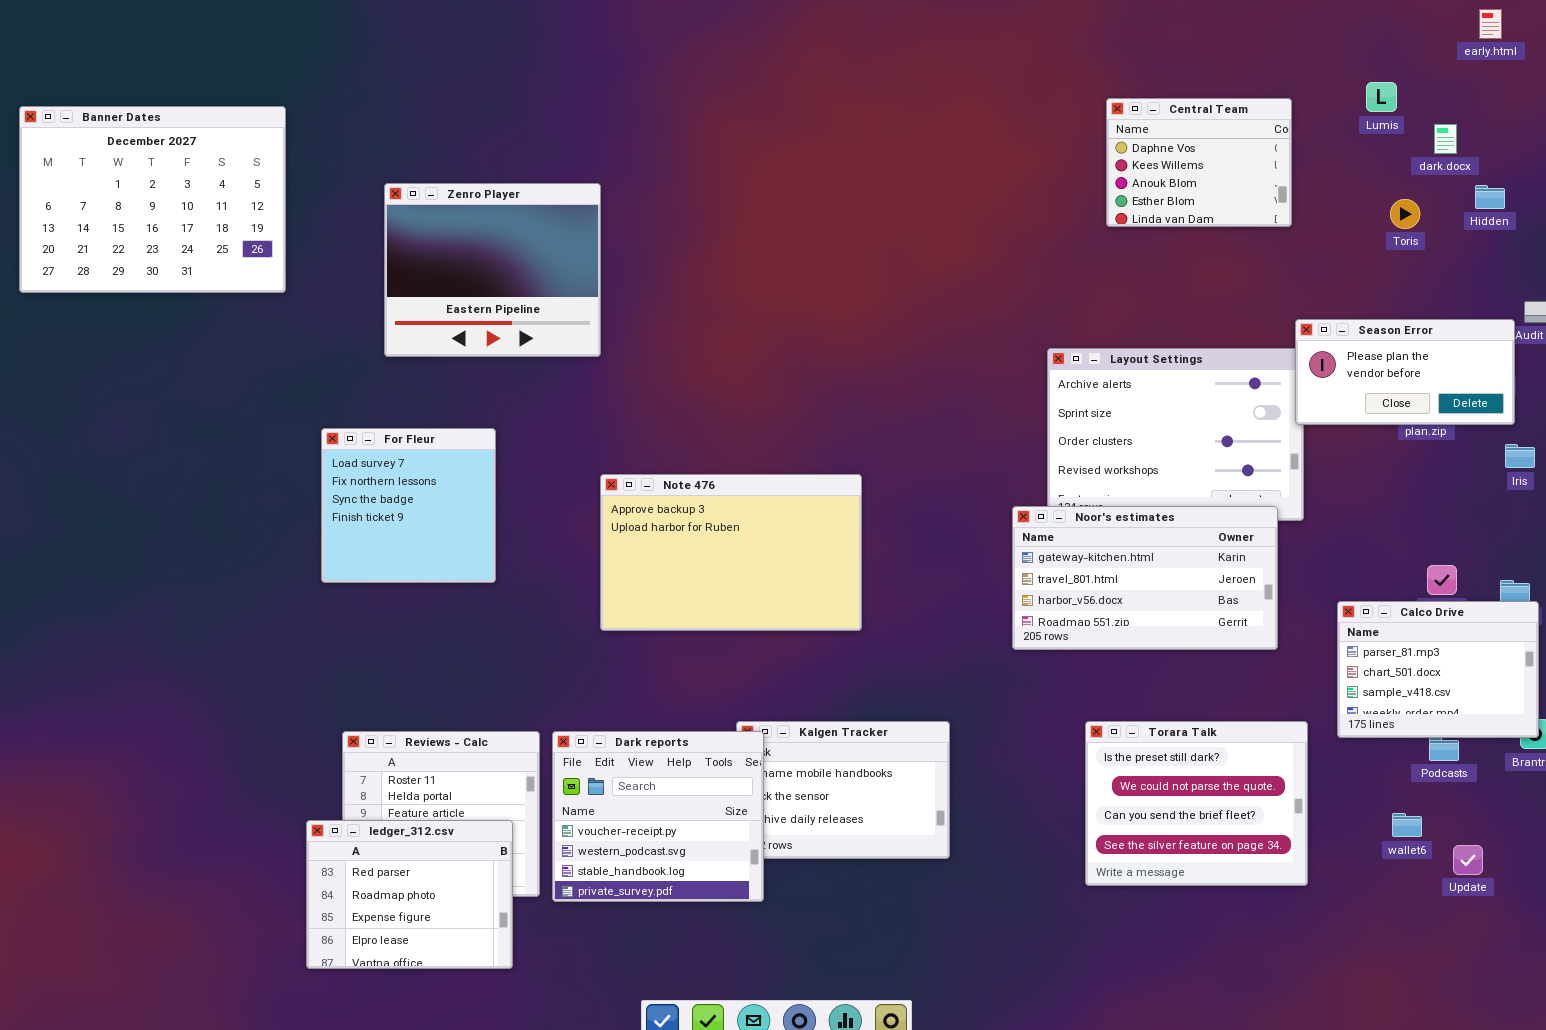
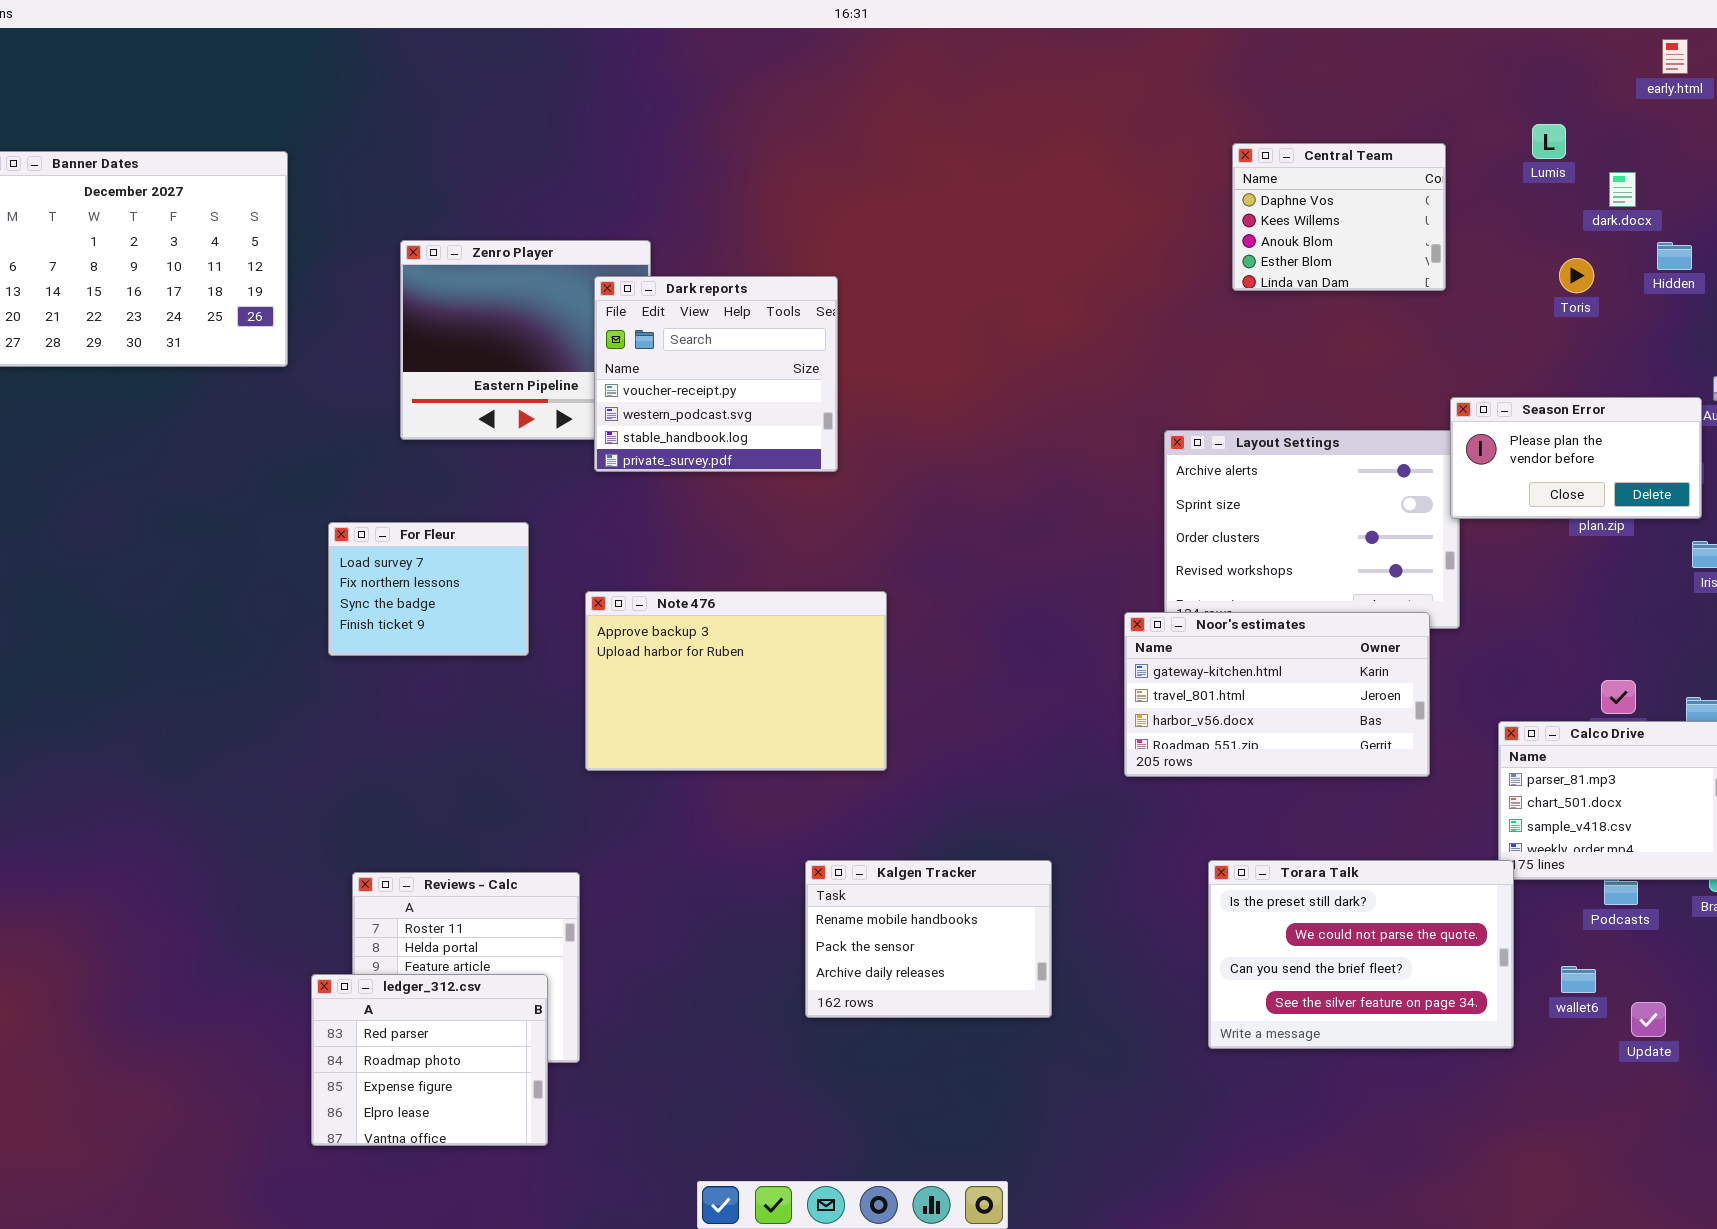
For Fleur: [321,428,496,583] -> [328,522,529,656], resized
Note 476: [600,474,862,631] -> [585,591,887,771], moved
Torara Talk: [1085,721,1308,886] -> [1208,860,1514,1049], resized
Dark reports: [552,731,764,902] -> [594,276,838,472], moved

